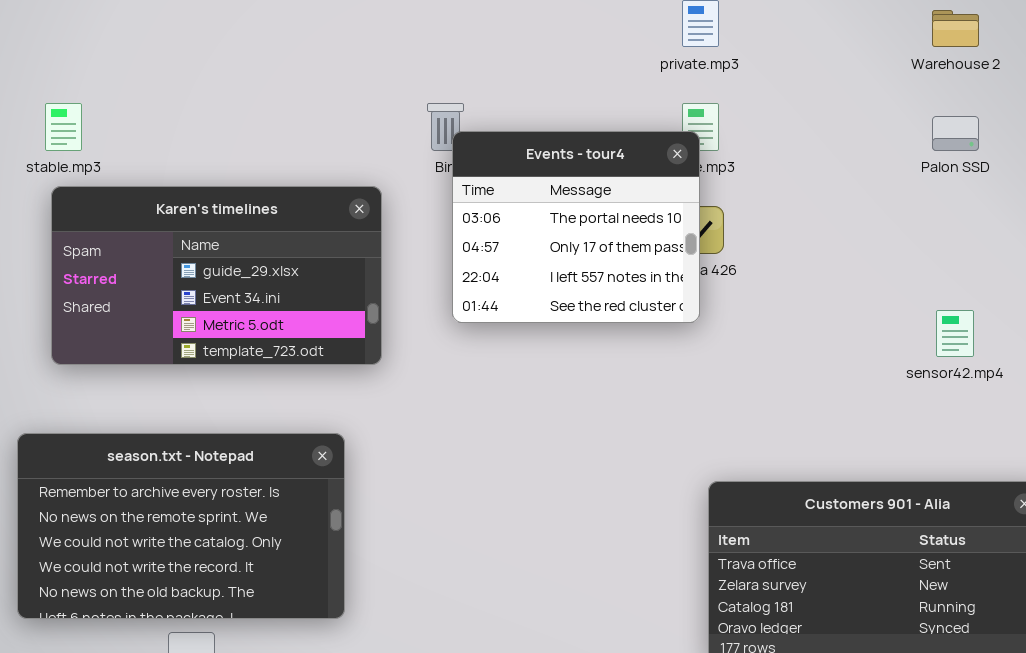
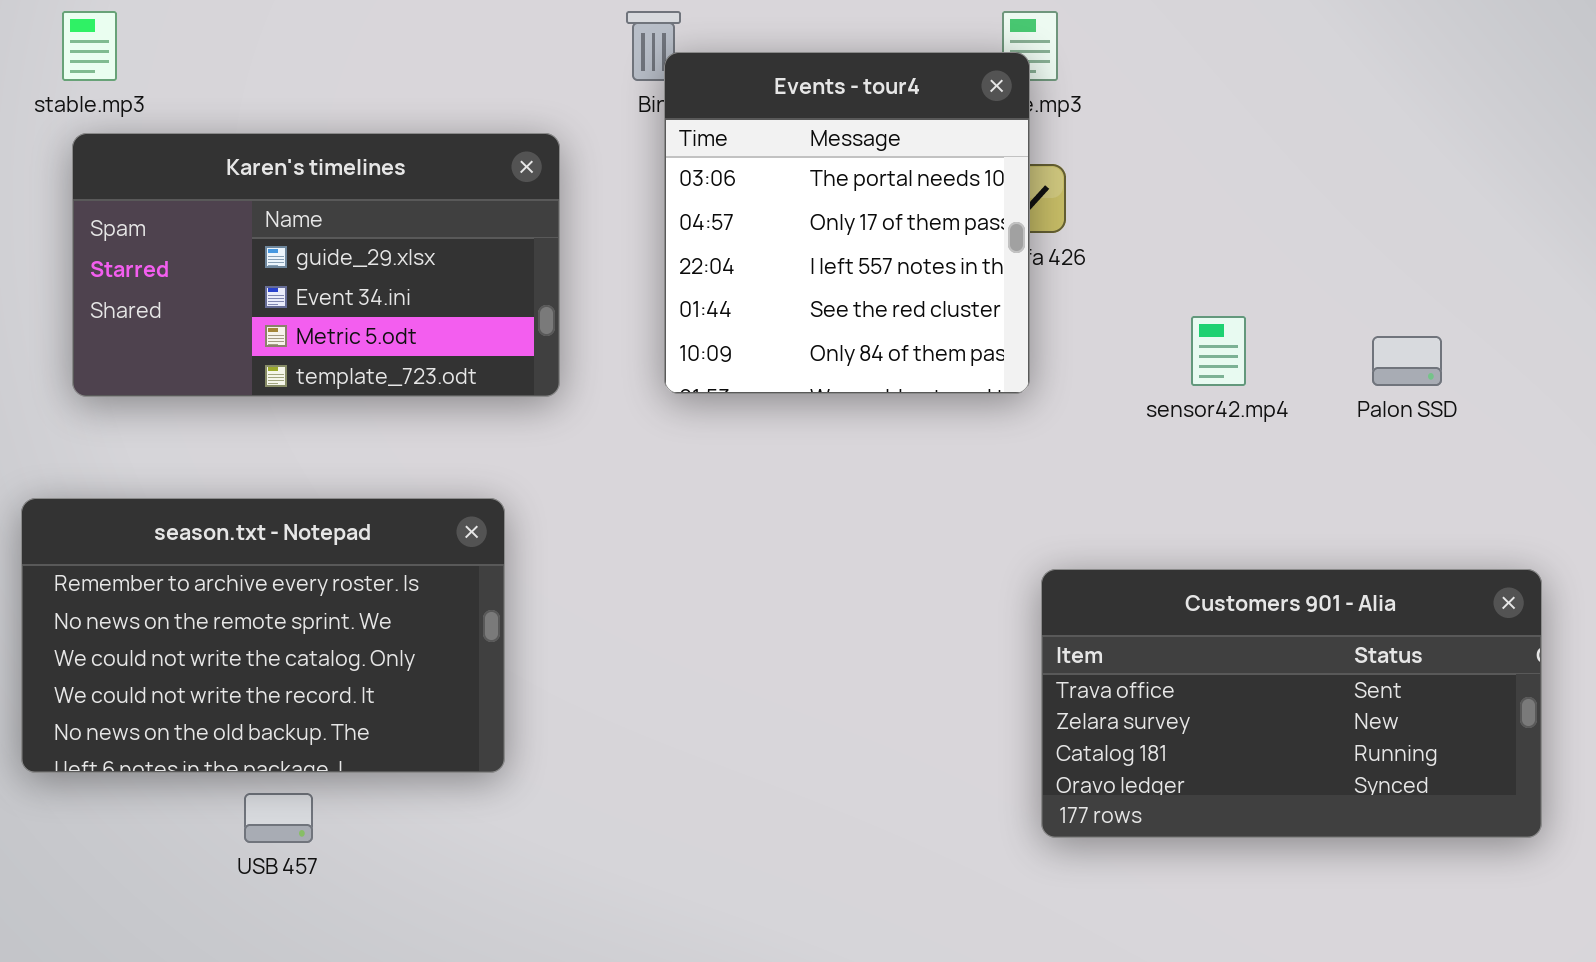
Palon SSD: [932,116,979,151] -> [1372,336,1442,386], moved
Events - tour4: [452,131,700,323] -> [664,52,1030,394], resized
sensor42.mp4: [936,310,974,357] -> [1191,316,1246,386], moved

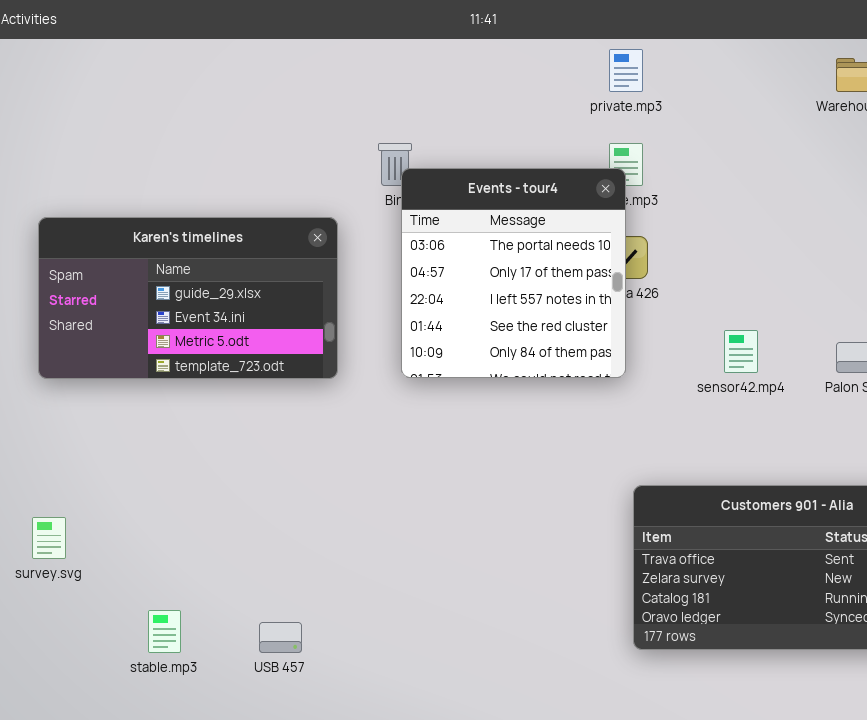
stable.mp3: [62,11,117,81] -> [148,610,181,653], moved
season.txt - Notepad: [21,498,505,773] -> none, closed
USB 457: [244,793,313,843] -> [259,622,302,653], moved

